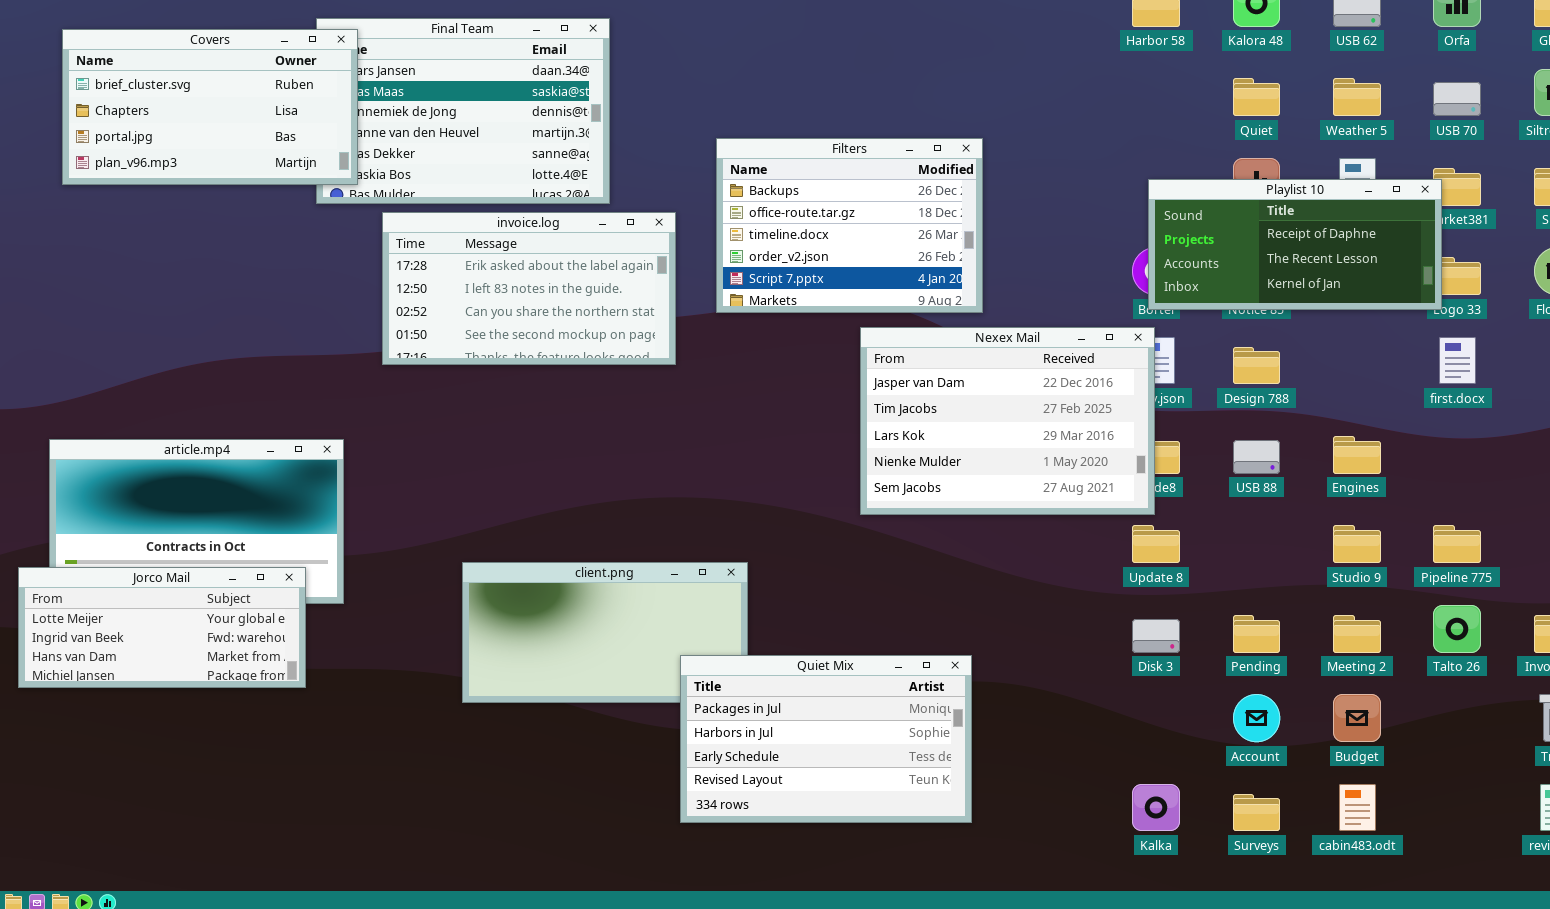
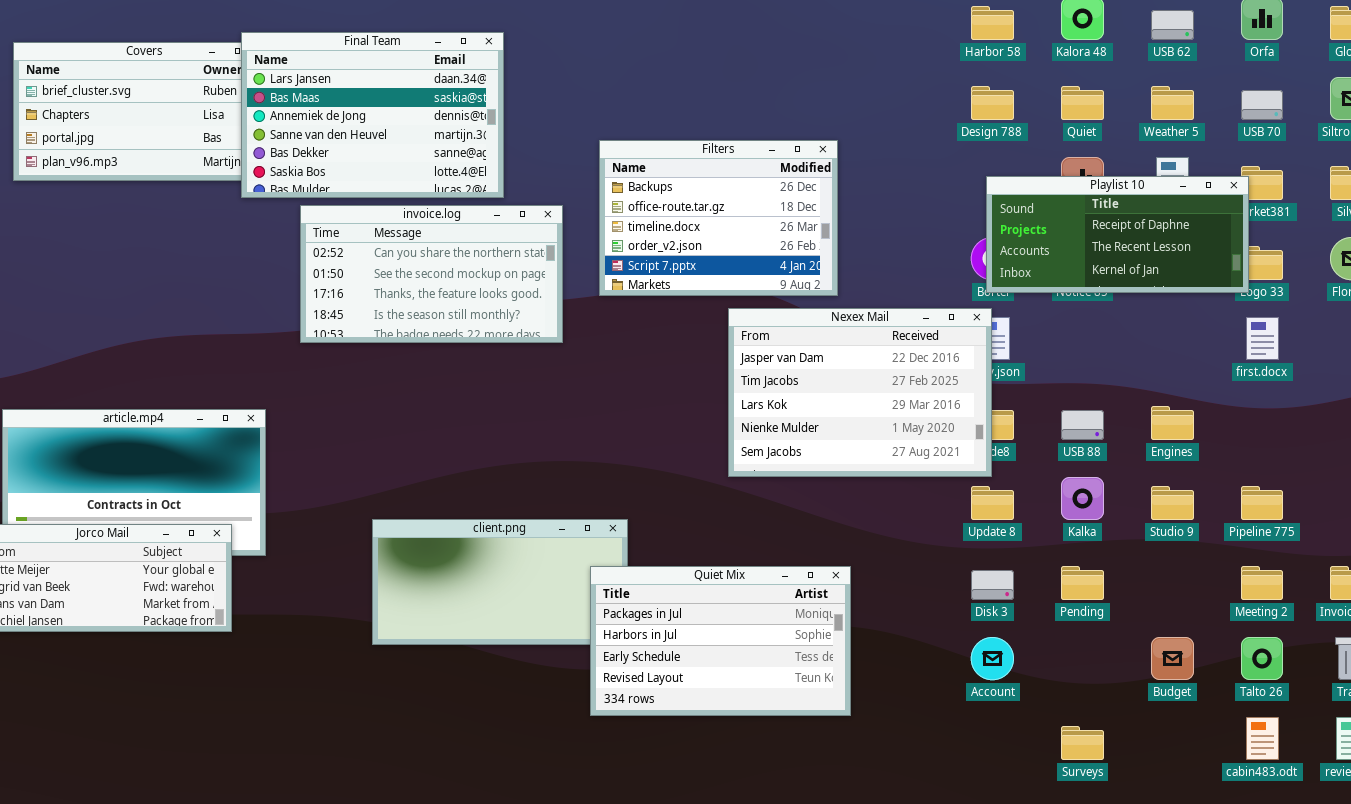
Final Team: [316,18,610,204] -> [241,32,504,198], raised
invoice.log: [382,212,676,365] -> [300,205,563,343], scrolled down 2 rows
Design 788: [1233,347,1280,384] -> [971,86,1014,120], moved
Talto 26: [1433,605,1481,653] -> [1241,637,1283,680], moved
Meeting 2: [1333,615,1381,653] -> [1241,566,1283,600], moved
Quiet Mix: [680,655,972,823] -> [590,566,851,716], moved
Account: [1233,694,1280,742] -> [971,637,1014,680], moved
Kalka: [1132,784,1180,831] -> [1061,477,1104,520], moved
cabin483.odt: [1339,784,1376,831] -> [1246,717,1279,760], moved

